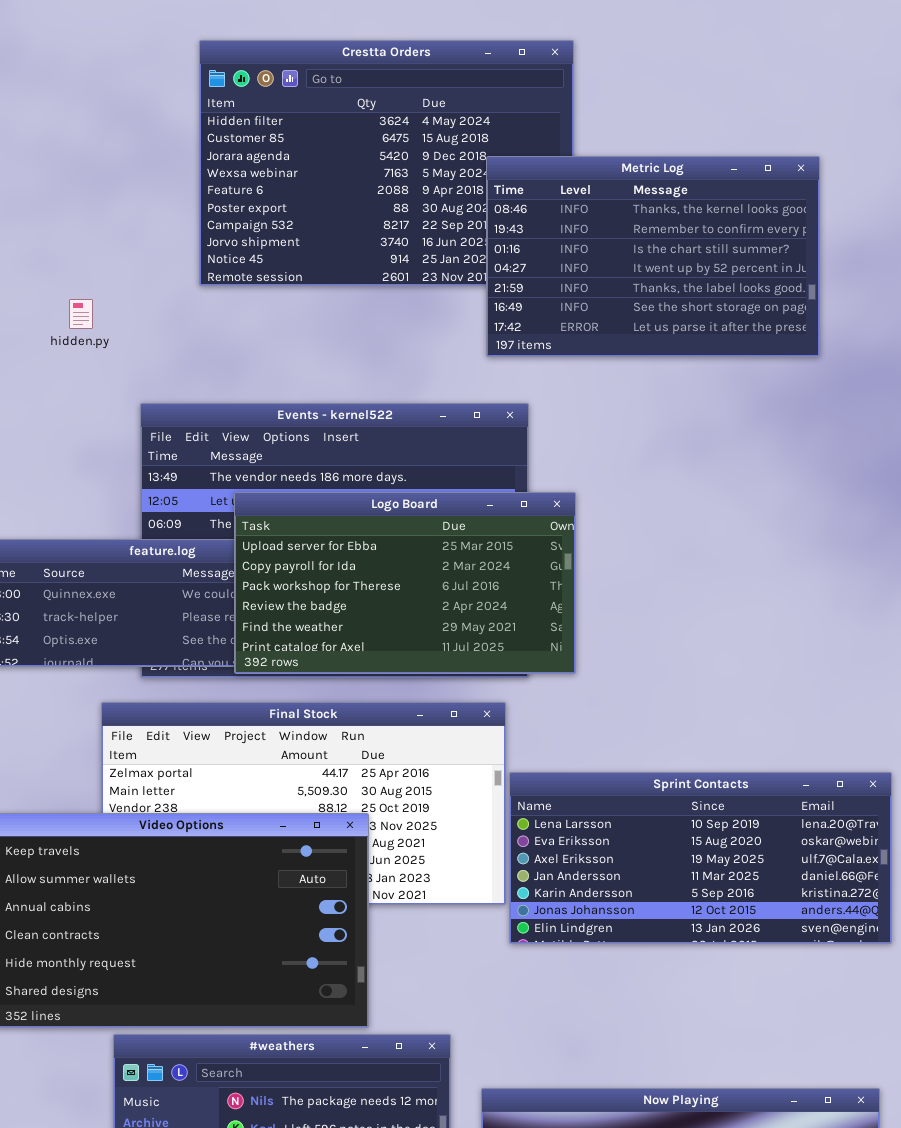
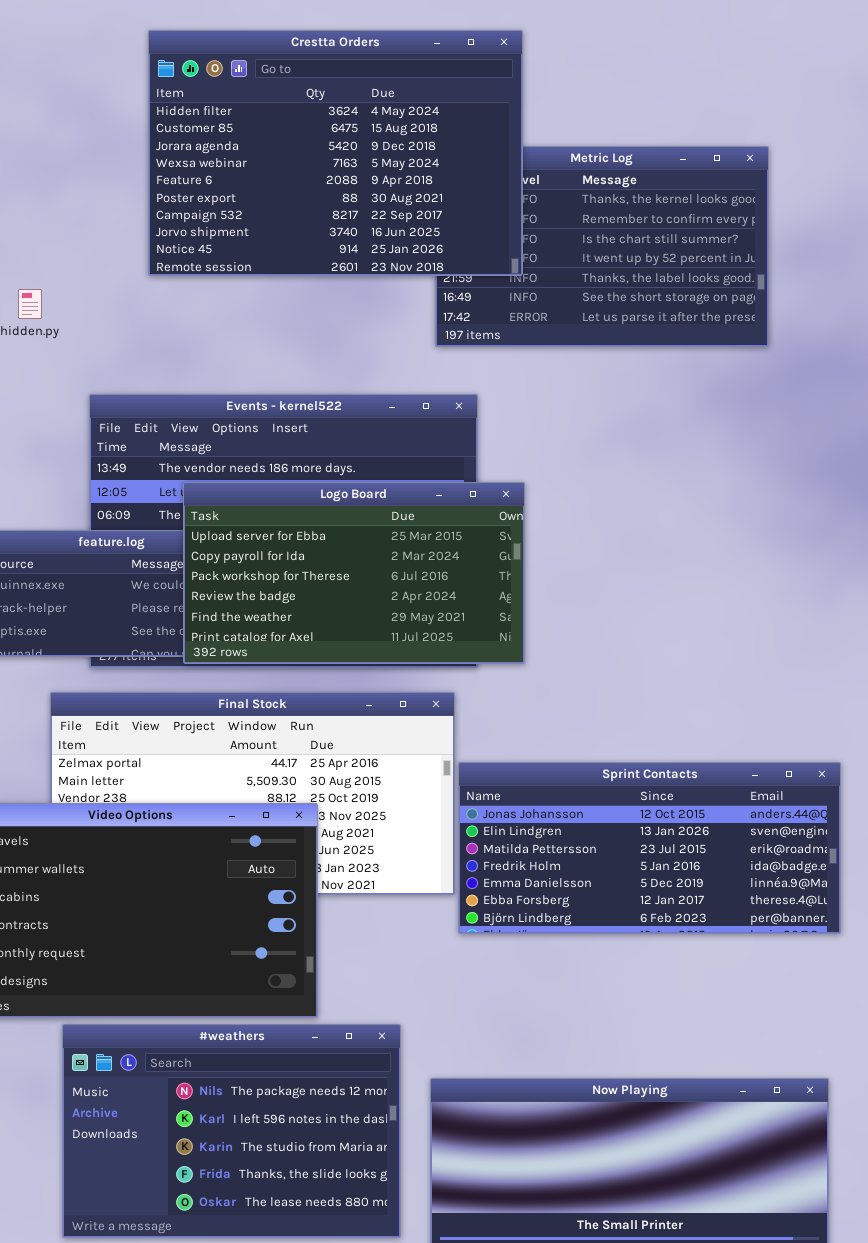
Crestta Orders: [199,40,574,286] -> [148,30,523,276], raised
Sprint Contacts: [509,772,892,944] -> [458,762,841,934], scrolled down 5 rows

